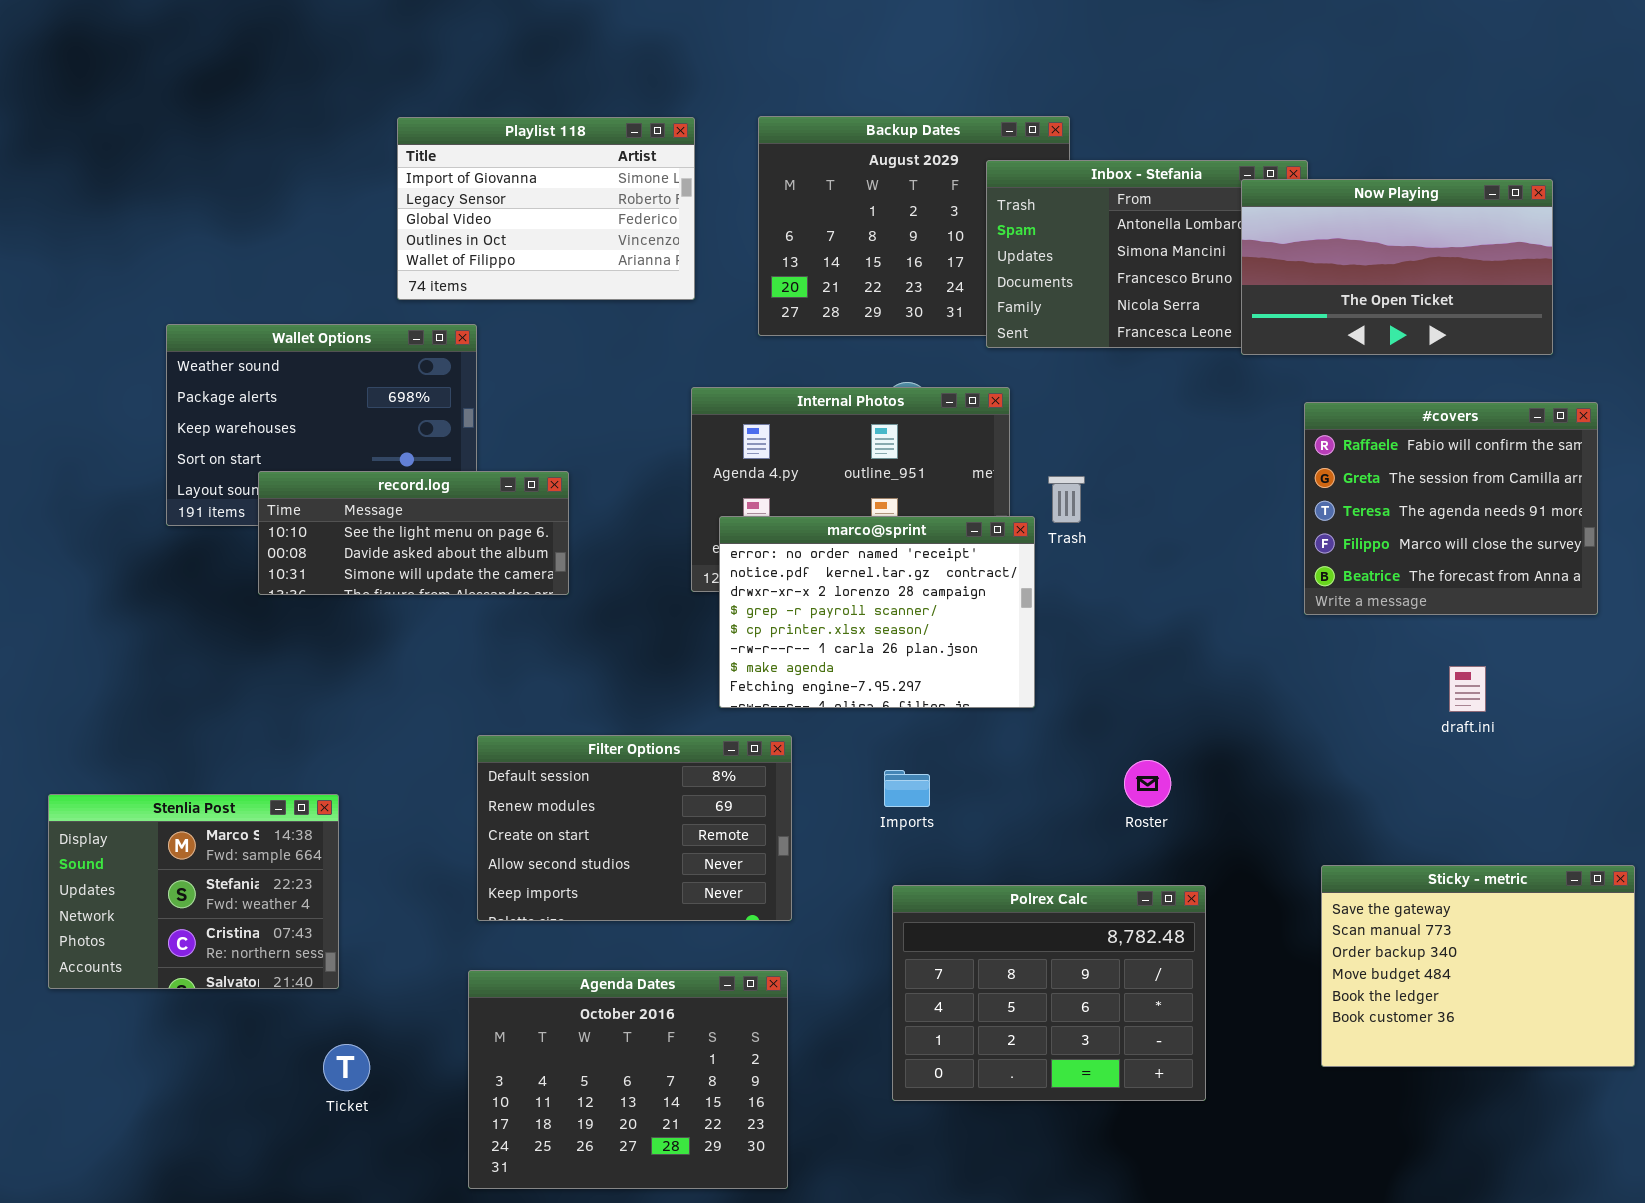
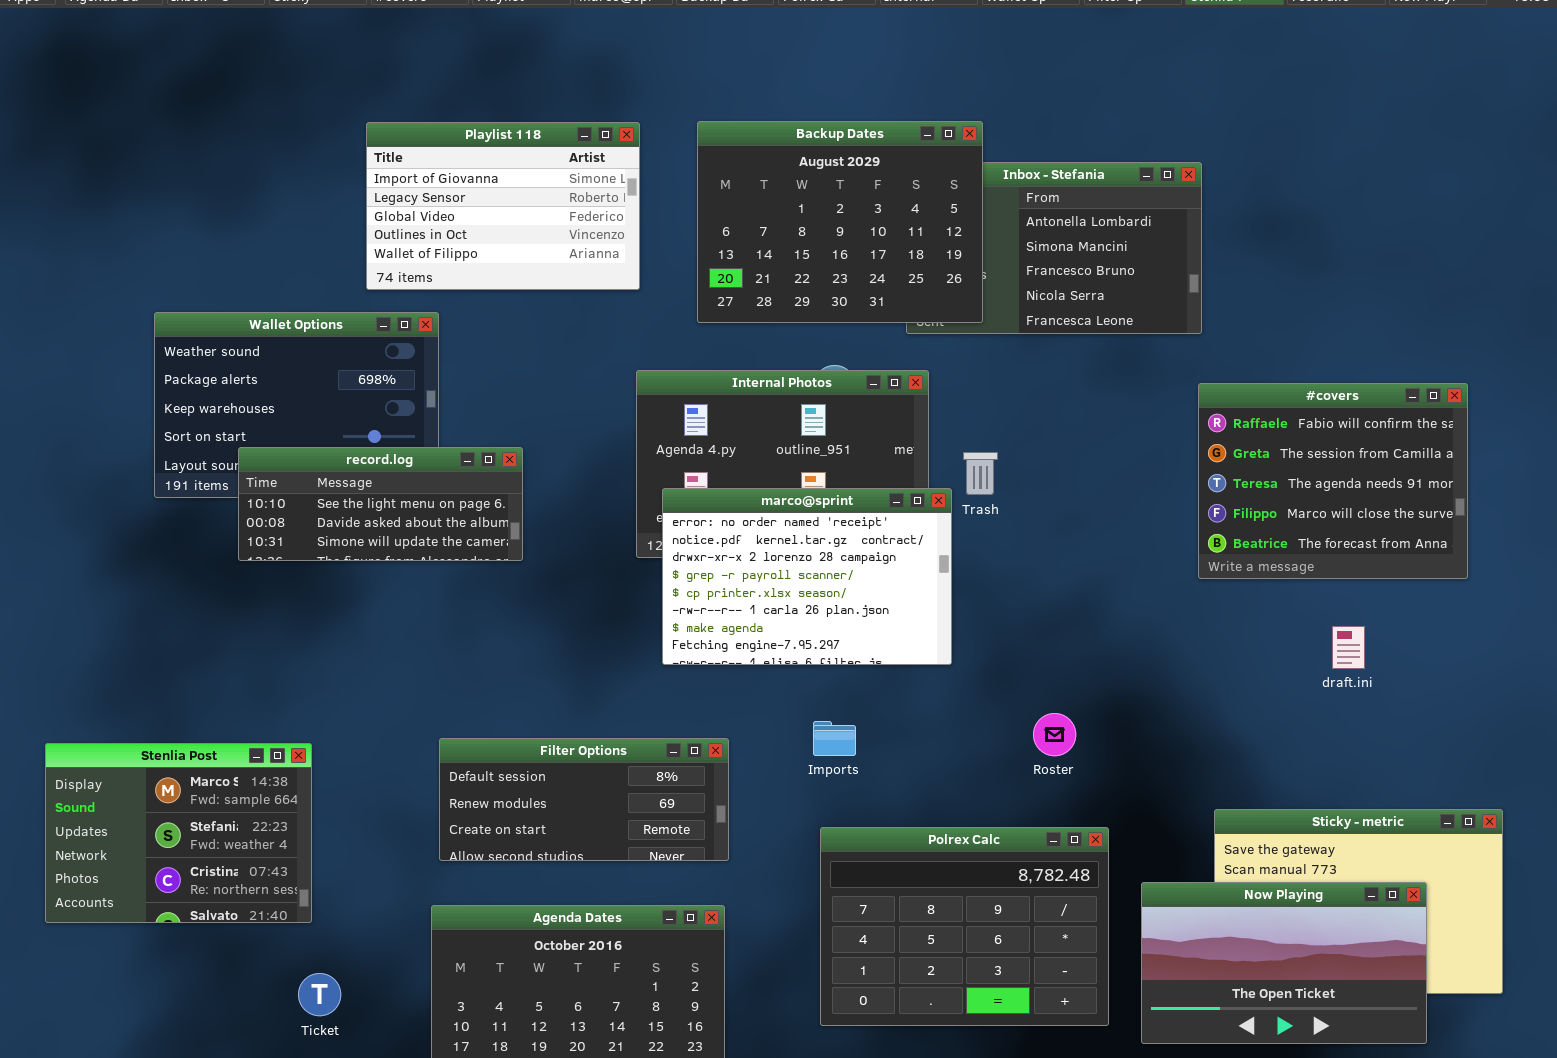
Backup Dates: [758,116,1070,336] -> [697,121,983,323], raised
Now Playing: [1241,179,1553,355] -> [1141,882,1427,1044], moved
Filter Options: [477,735,792,921] -> [439,738,729,861], resized

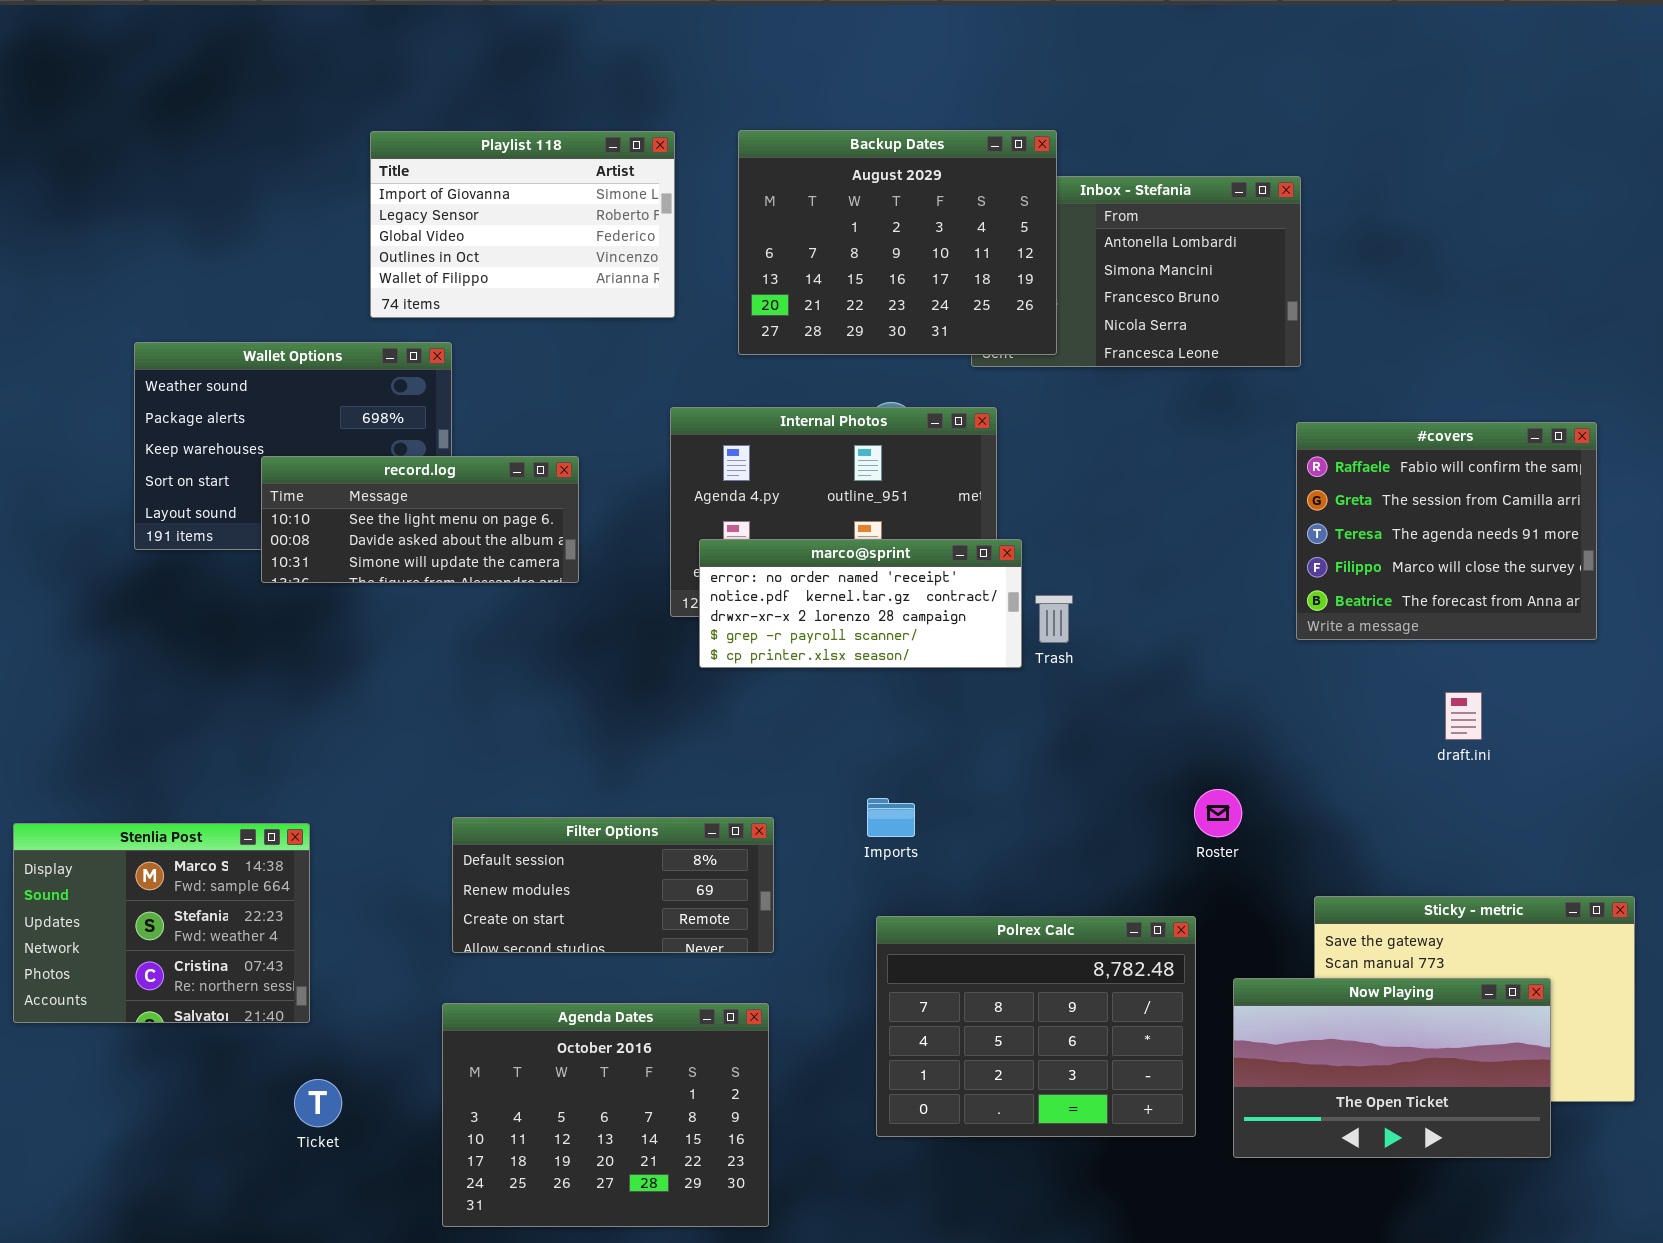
record.log: [238,447,523,561] -> [261,456,579,583], moved
Trash: [963,452,998,495] -> [1035,595,1073,643], moved
marco@sprint: [662,488,952,665] -> [699,539,1022,668], resized
Roster: [1033,713,1076,756] -> [1194,789,1242,837], moved

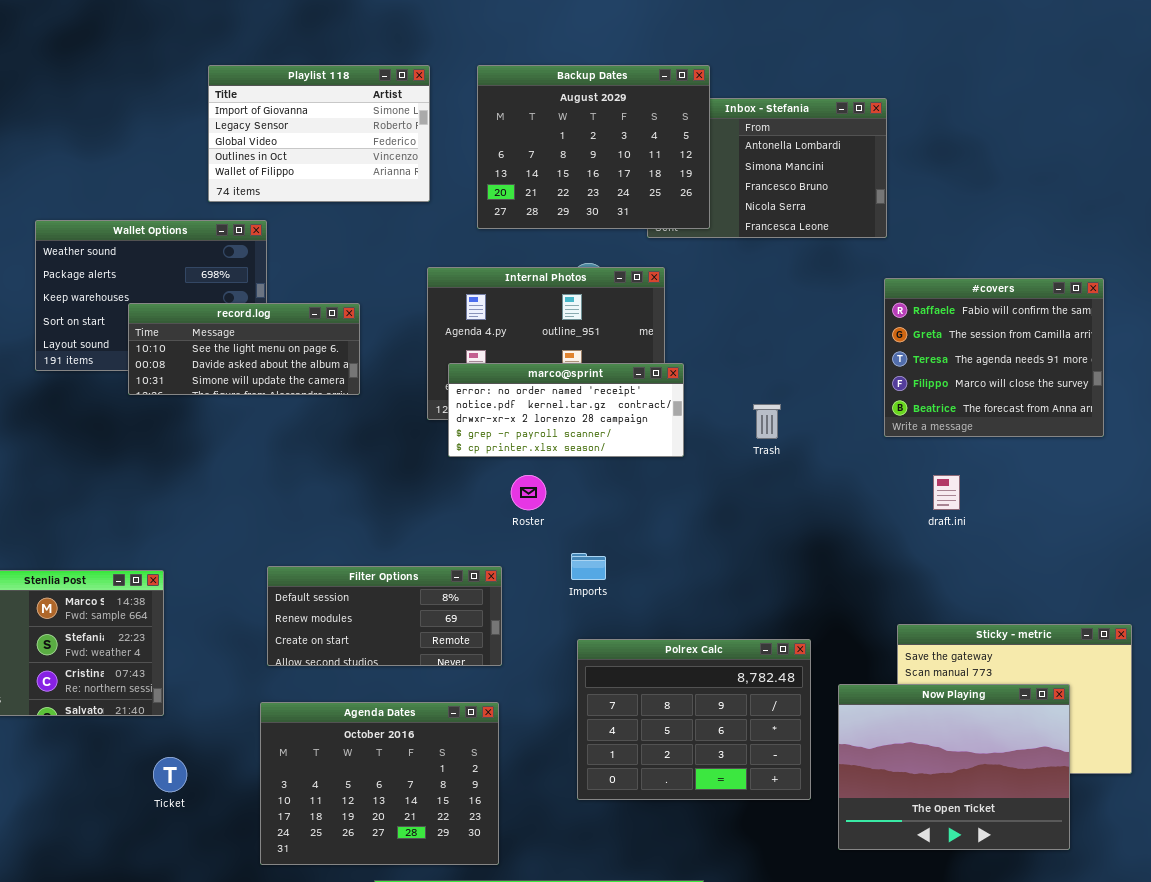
Trash: [1035,595,1073,643] -> [753,404,781,439], moved
draft.ini: [1445,692,1482,740] -> [933,475,960,510], moved
Roster: [1194,789,1242,837] -> [511,475,546,510], moved
Now Playing: [1233,978,1551,1158] -> [838,684,1070,850], resized

